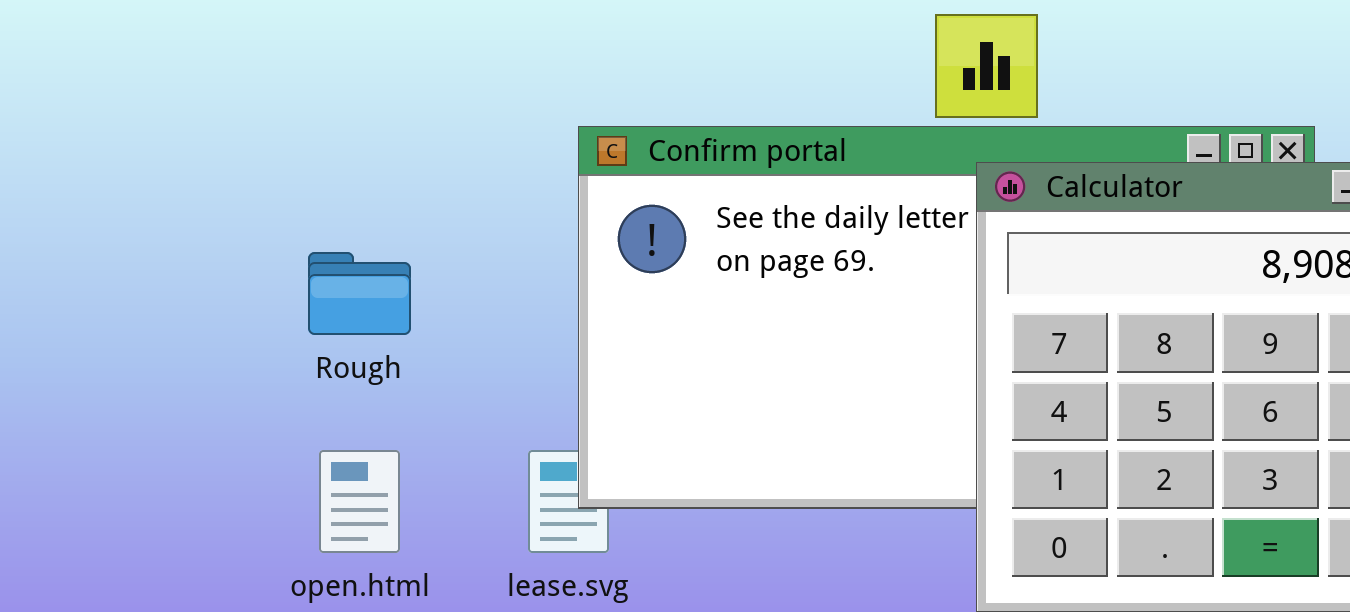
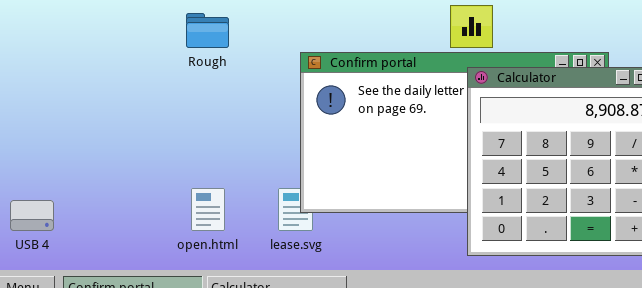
Rough: [308,252,411,335] -> [186,13,229,48], moved

